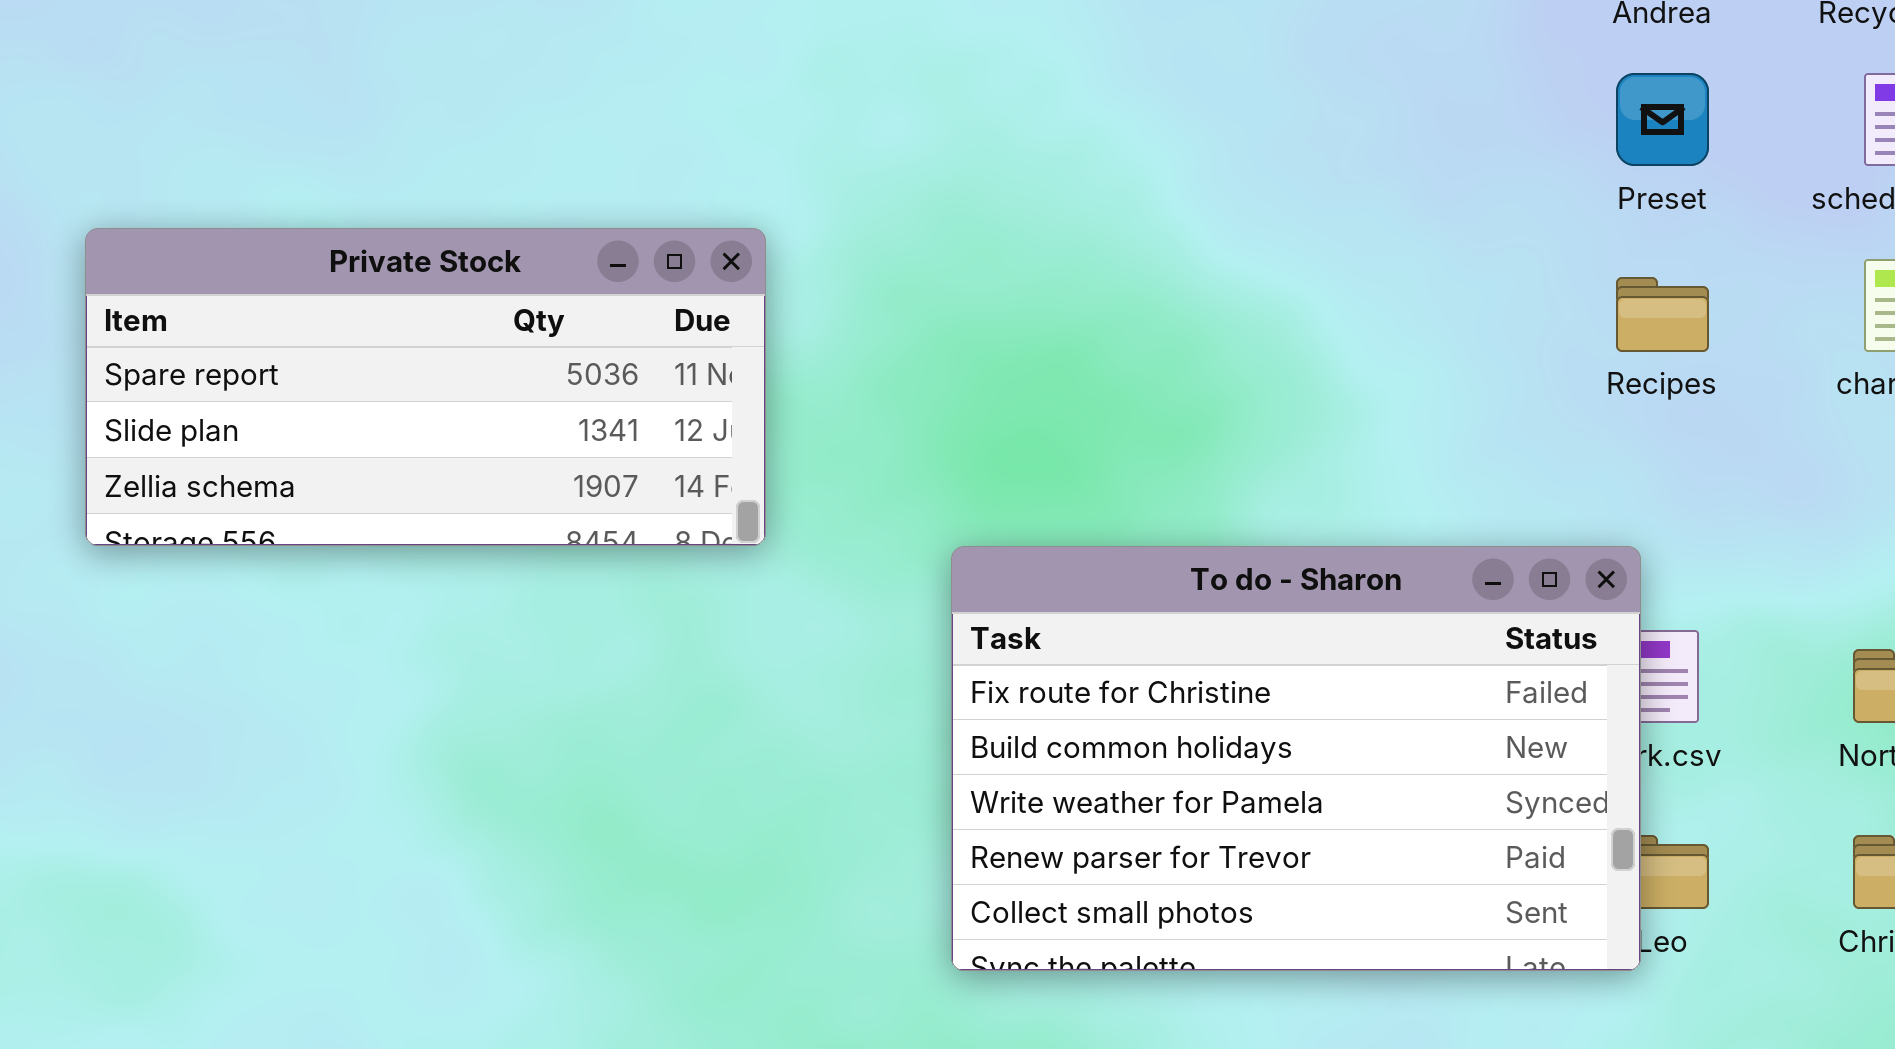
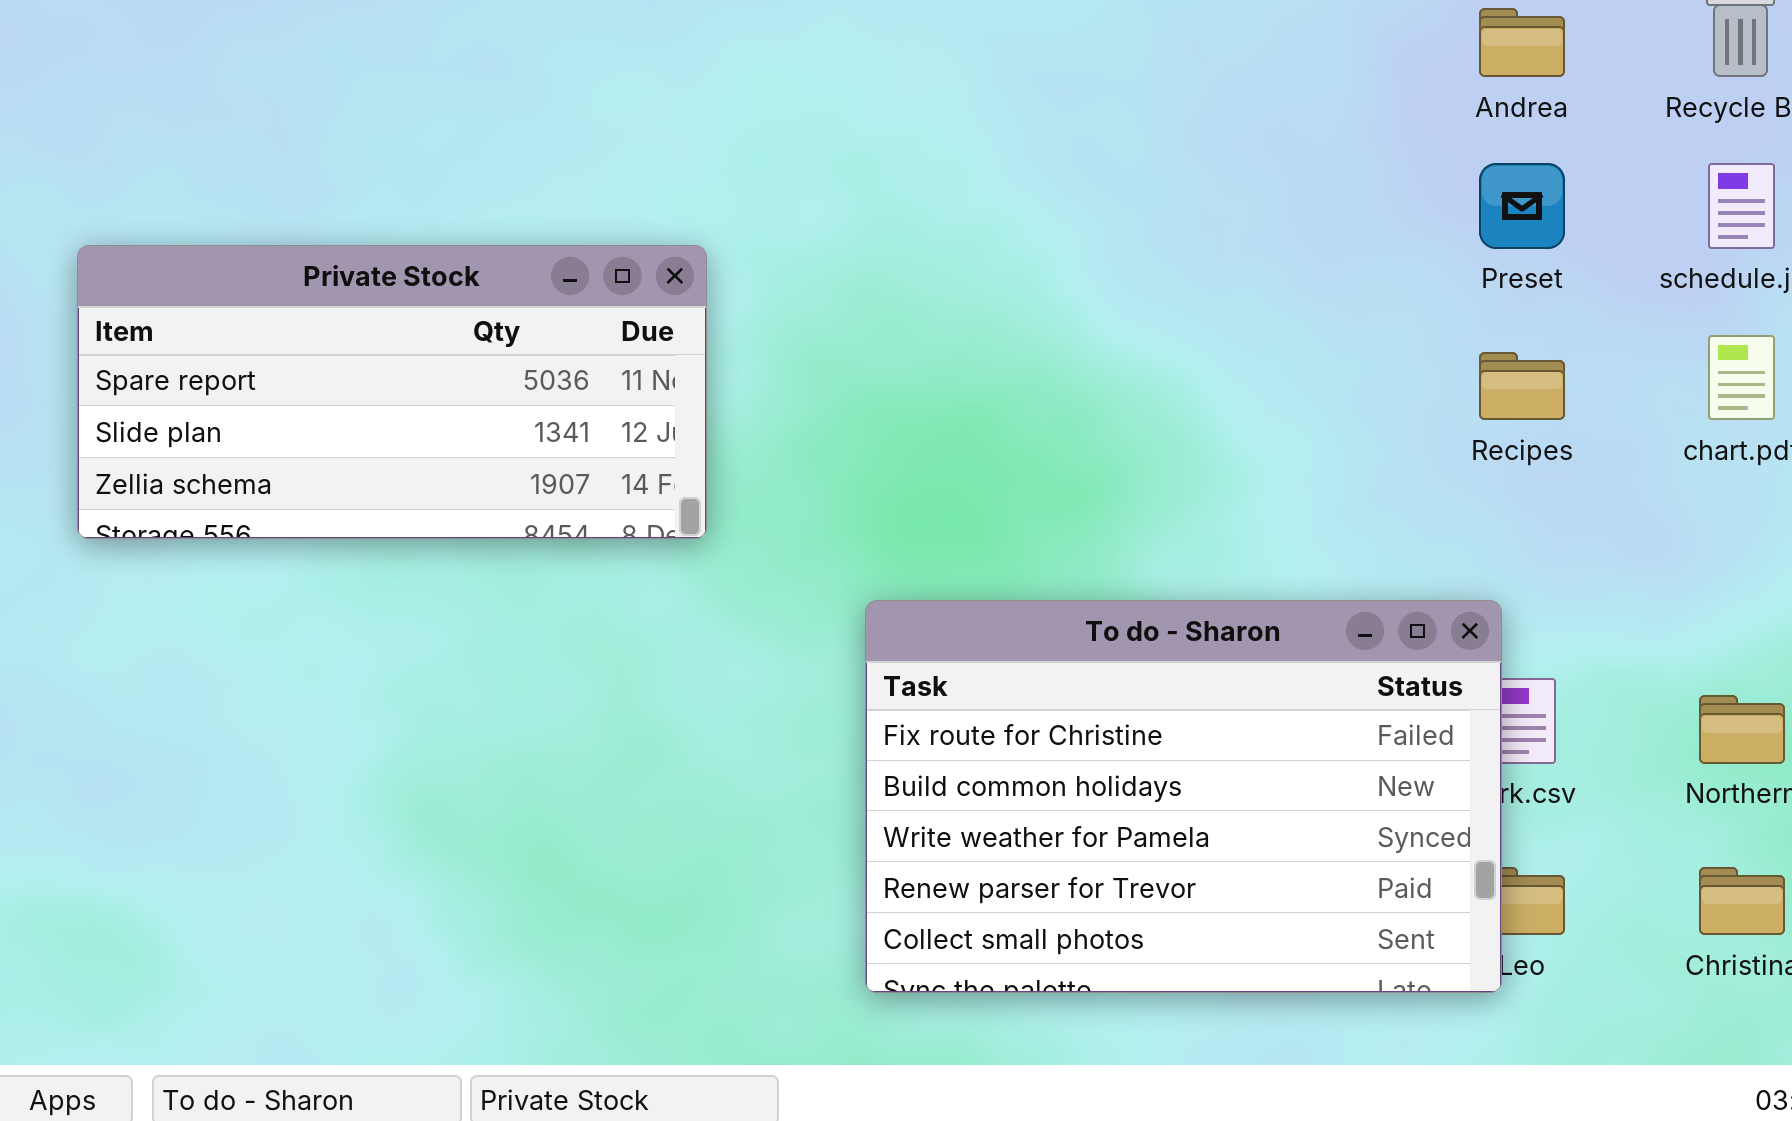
Private Stock: [85,228,766,546] -> [77,245,707,539], moved

